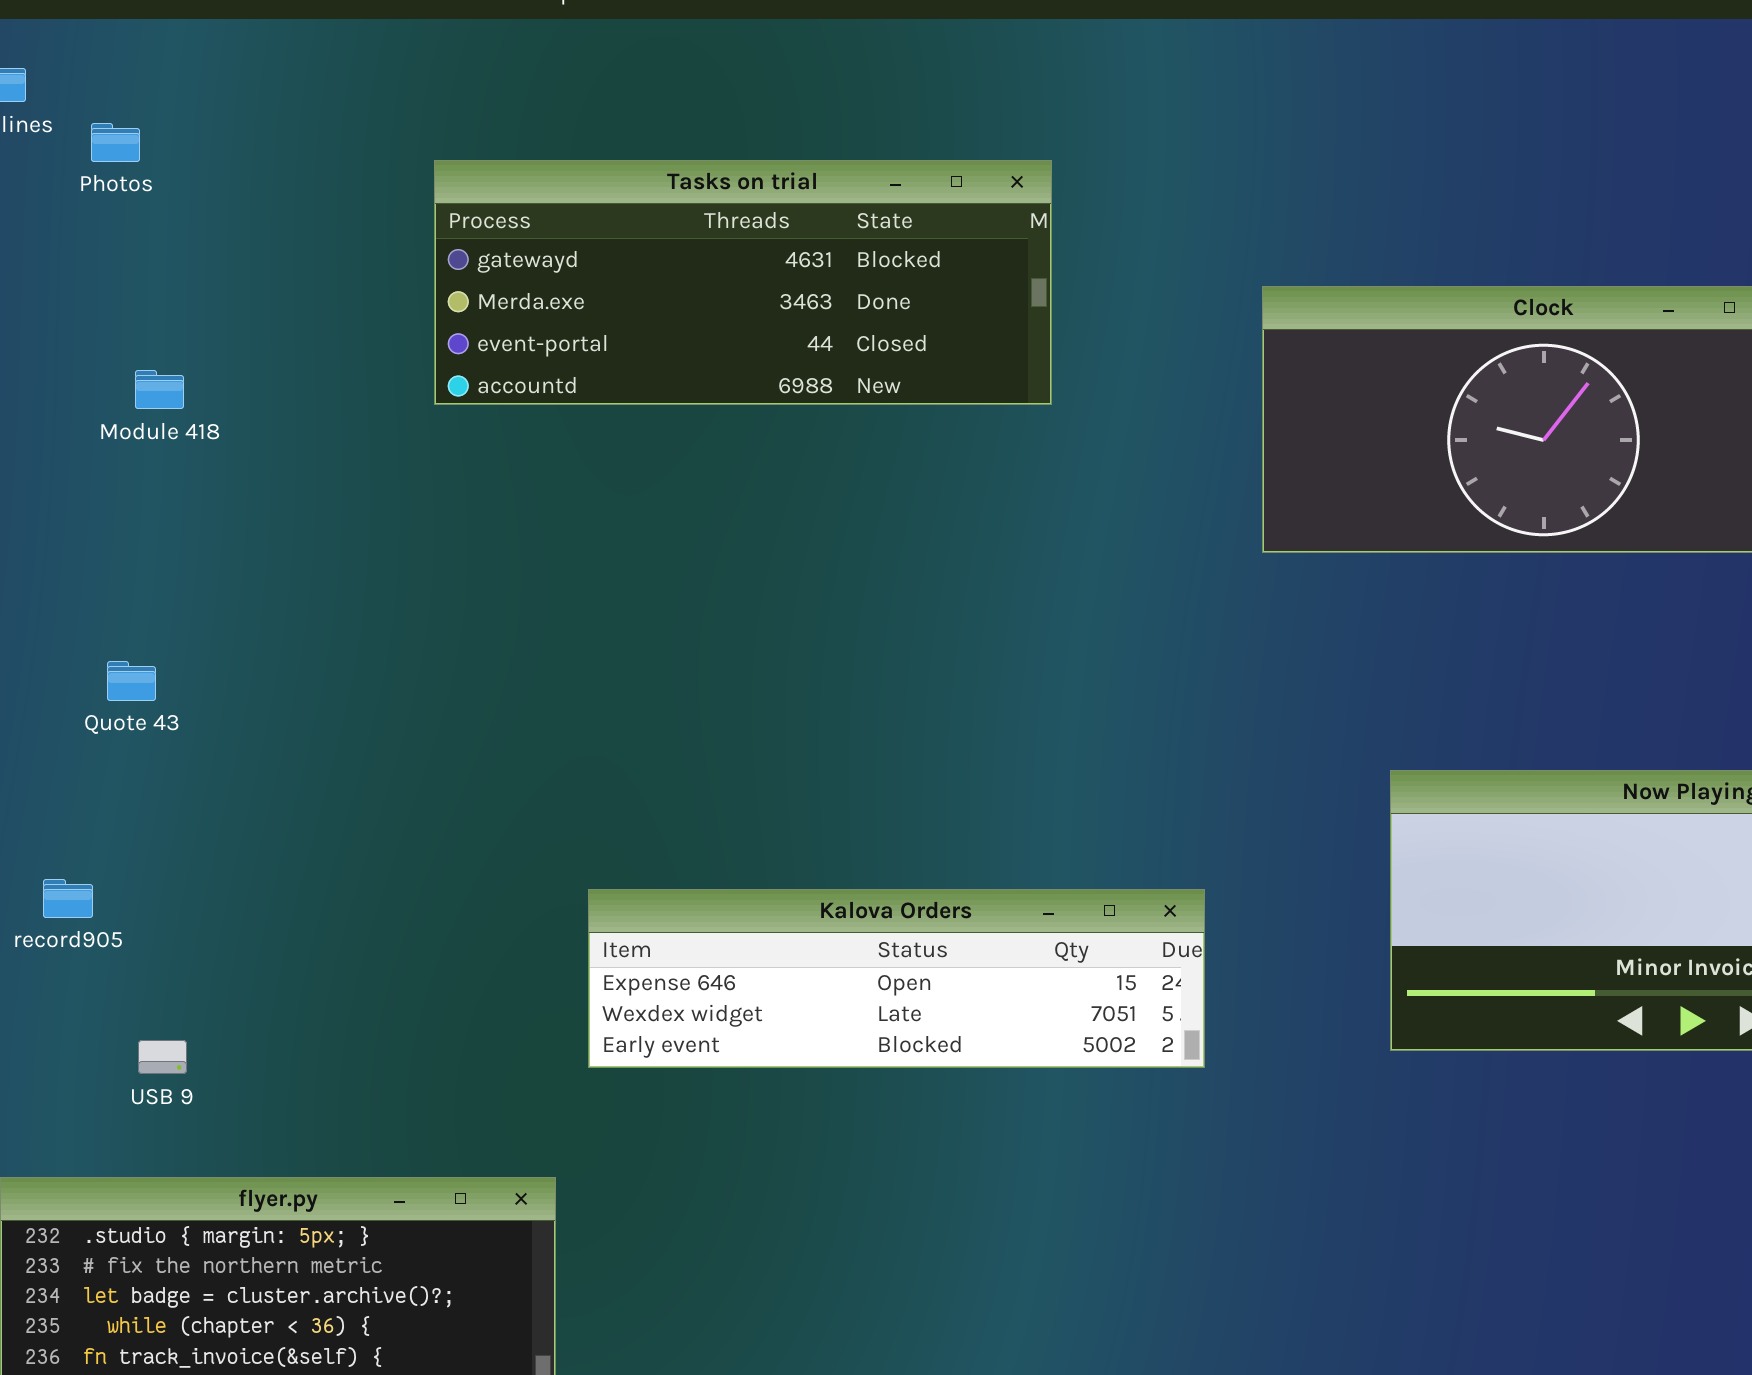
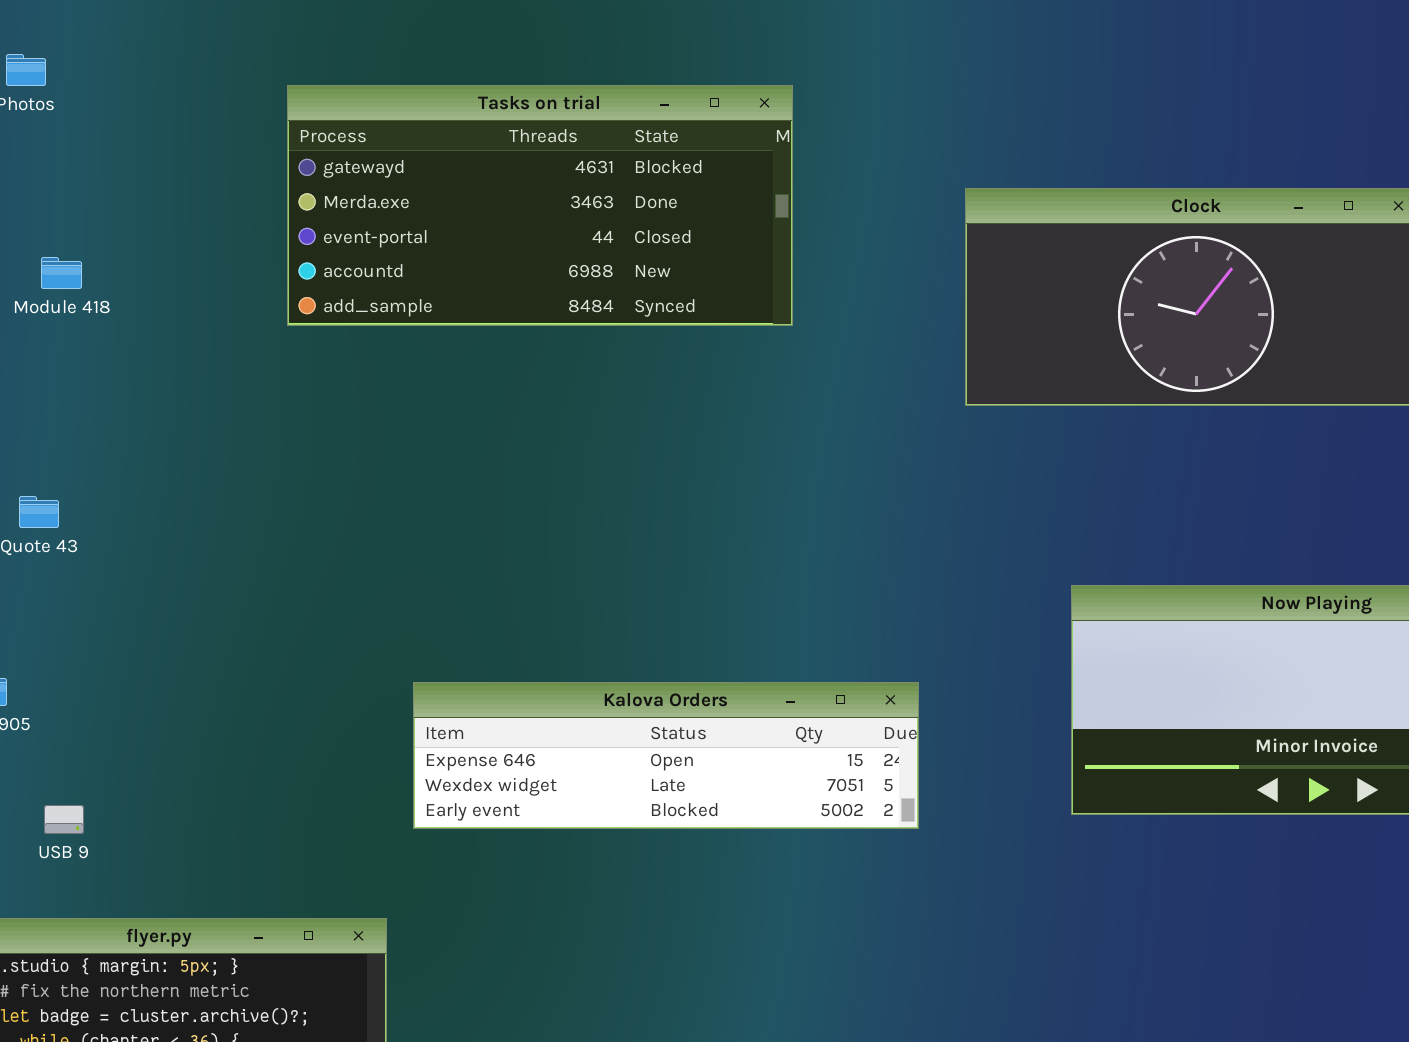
Tasks on trial: [434,160,1052,405] -> [287,85,793,326], resized

